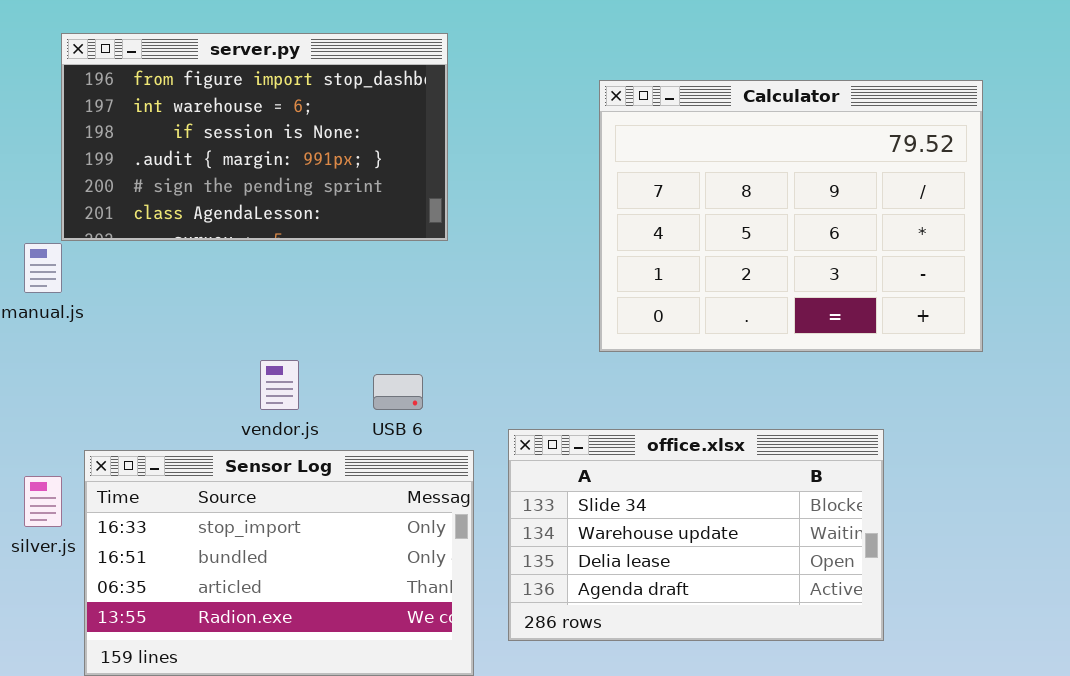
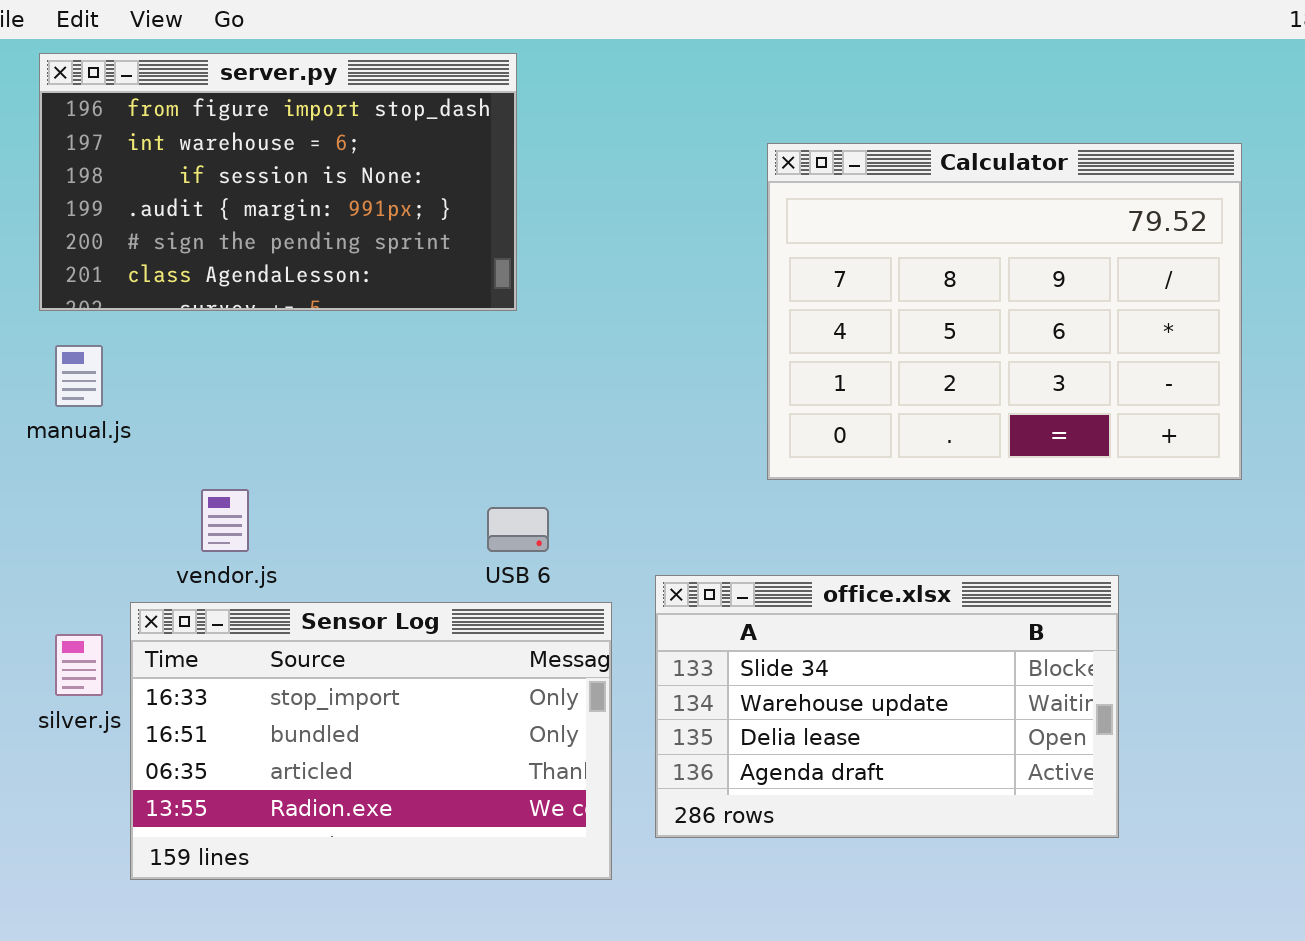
server.py: [61,33,448,241] -> [39,53,517,311], moved
vendor.js: [260,360,299,410] -> [201,489,249,552], moved

